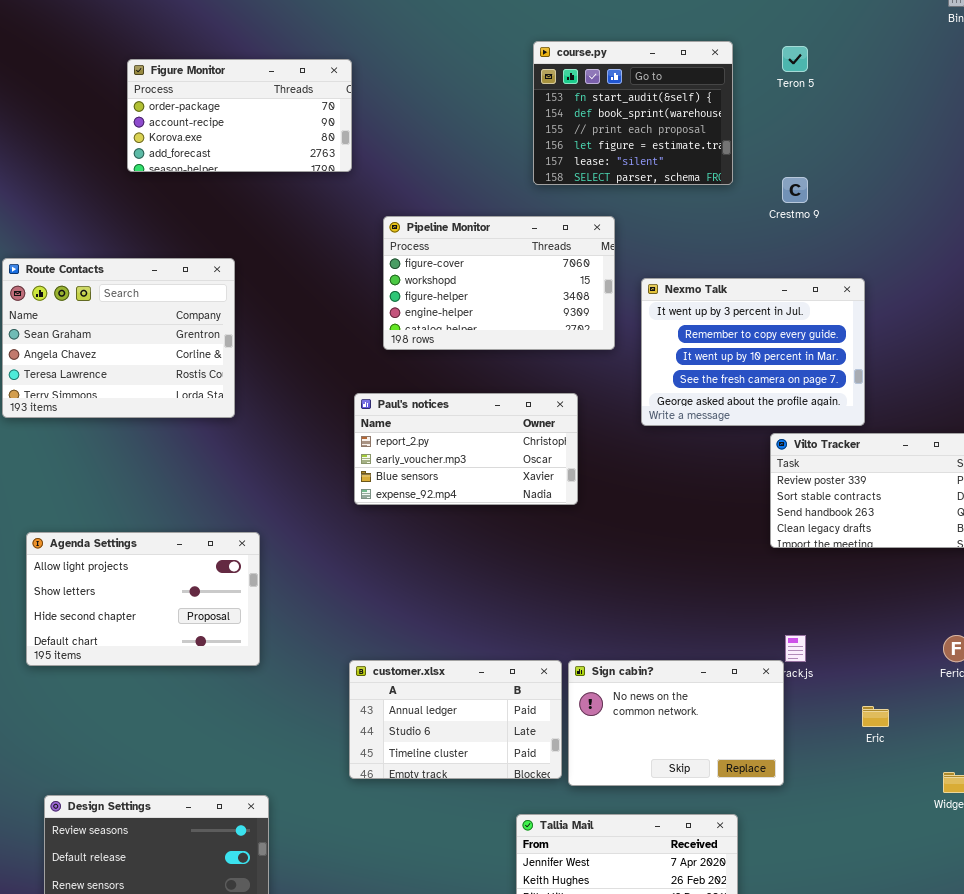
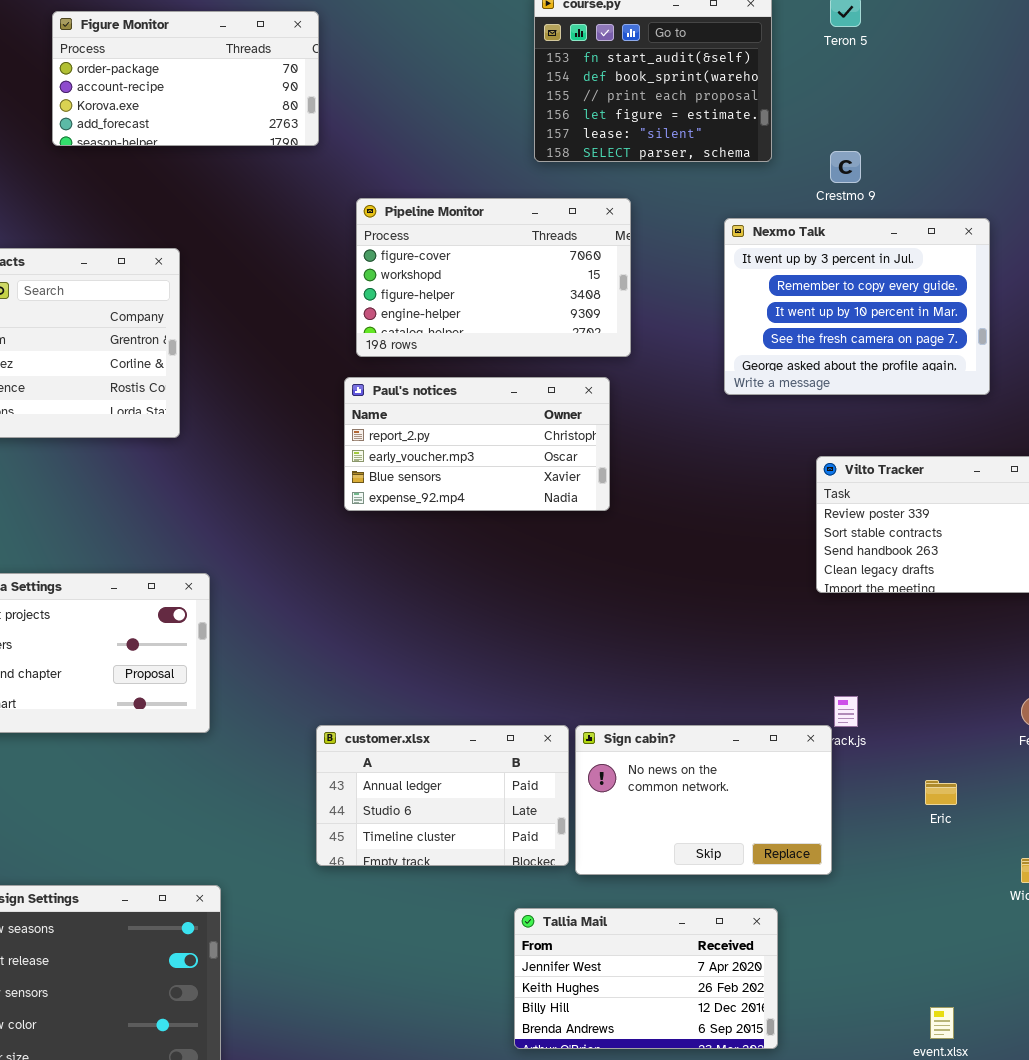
Nexmo Talk: [641,278,865,426] -> [724,218,990,395], moved
Paul's notices: [354,393,578,505] -> [344,377,610,511], moved

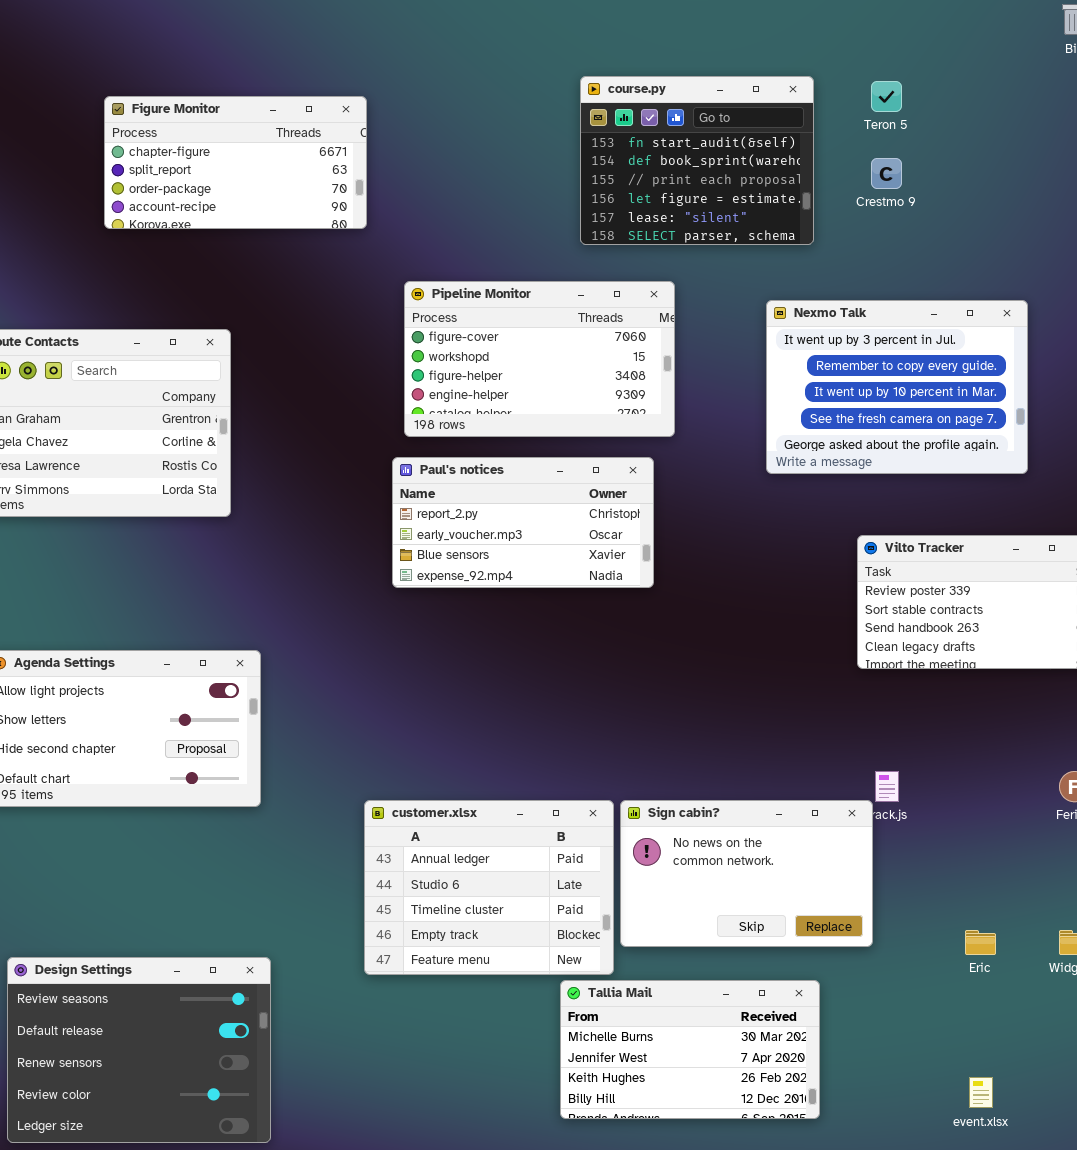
Figure Monitor: [52,11,319,146] -> [104,96,367,229], scrolled up 2 rows
Crestmo 9: [830,151,861,183] -> [871,158,902,189], moved
customer.xlsx: [316,725,569,866] -> [364,800,614,975], resized
Eric: [925,780,957,805] -> [965,930,996,955], moved
Tallia Mail: [514,908,778,1049] -> [560,980,820,1119], scrolled up 1 row

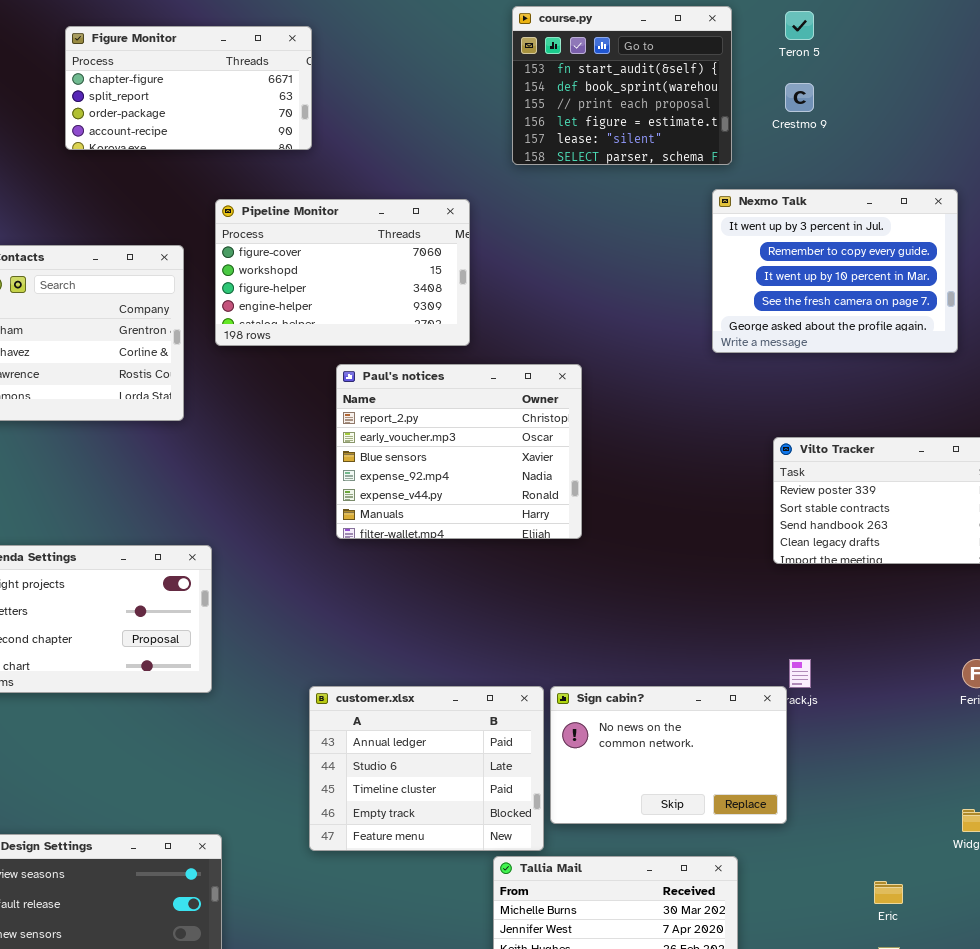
Pipeline Monitor: [404,281,675,437] -> [215,199,470,346], moved
Nexmo Talk: [766,300,1028,474] -> [712,189,958,353], moved
Paul's notices: [392,457,654,588] -> [336,364,582,539], resized
Eric: [965,930,996,955] -> [874,881,903,904], moved

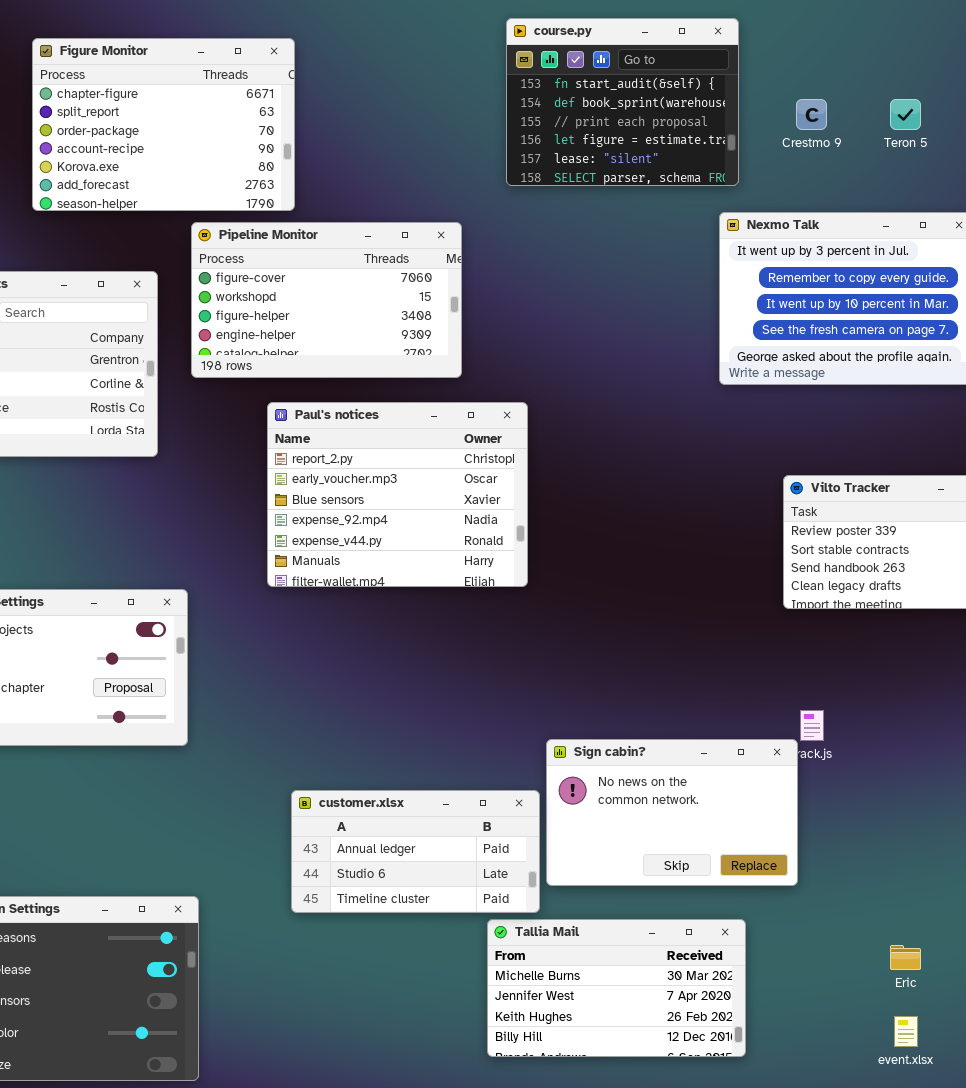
Teron 5: [785,11,814,40] -> [890,99,921,130], moved
Figure Monitor: [65,26,312,150] -> [32,38,295,211], resized
Paul's notices: [336,364,582,539] -> [267,402,528,587], moved
customer.xlsx: [309,686,544,851] -> [291,790,540,913], resized

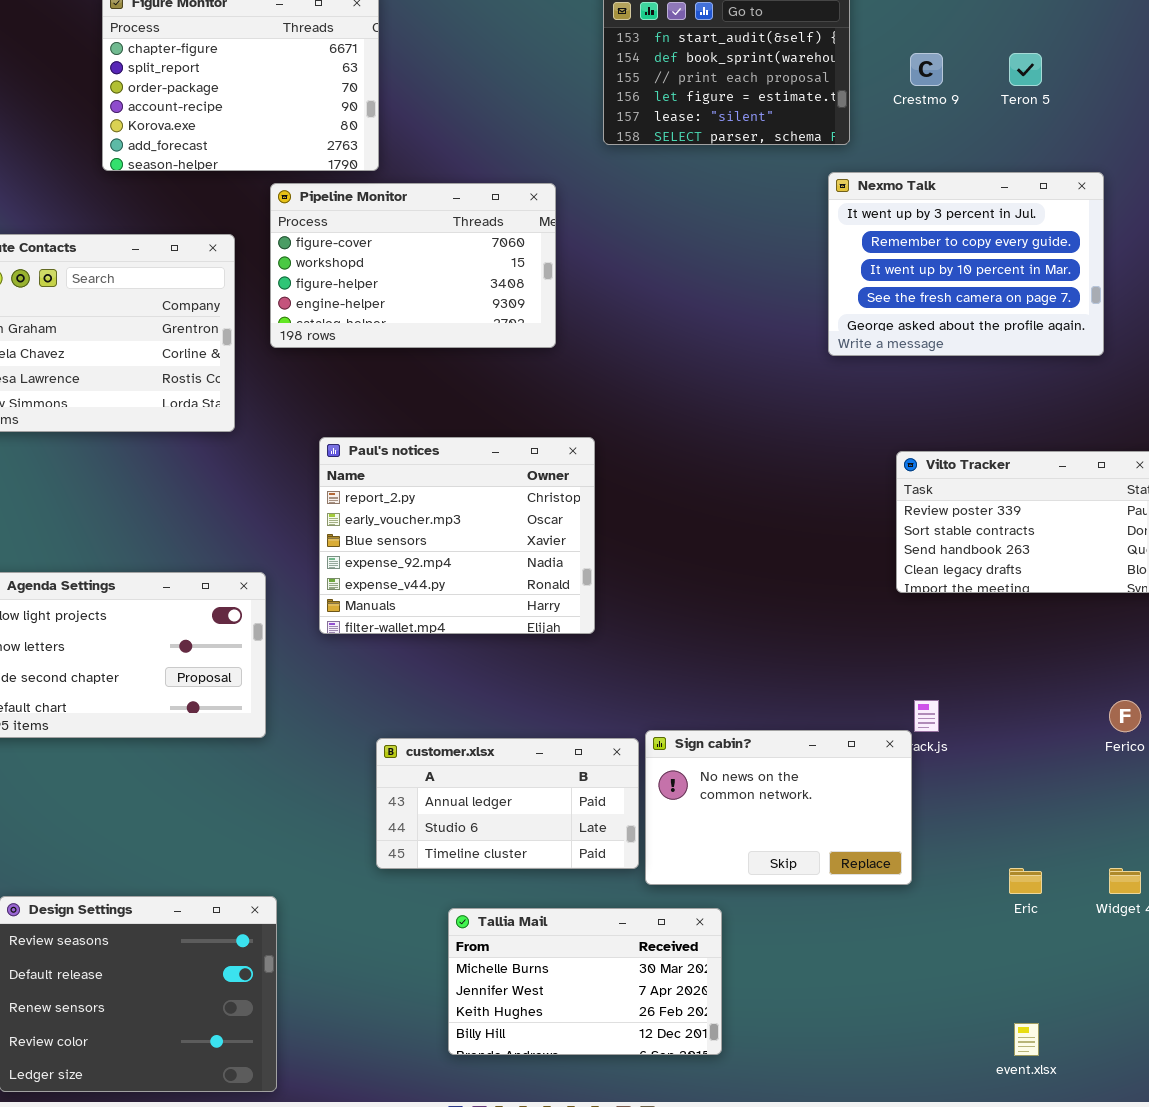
Paul's notices: [267,402,528,587] -> [319,437,595,634], moved
customer.xlsx: [291,790,540,913] -> [376,738,639,869], moved
Tallia Mail: [487,919,746,1057] -> [448,908,722,1055], moved
Eric: [890,945,921,970] -> [1009,868,1042,894], moved

